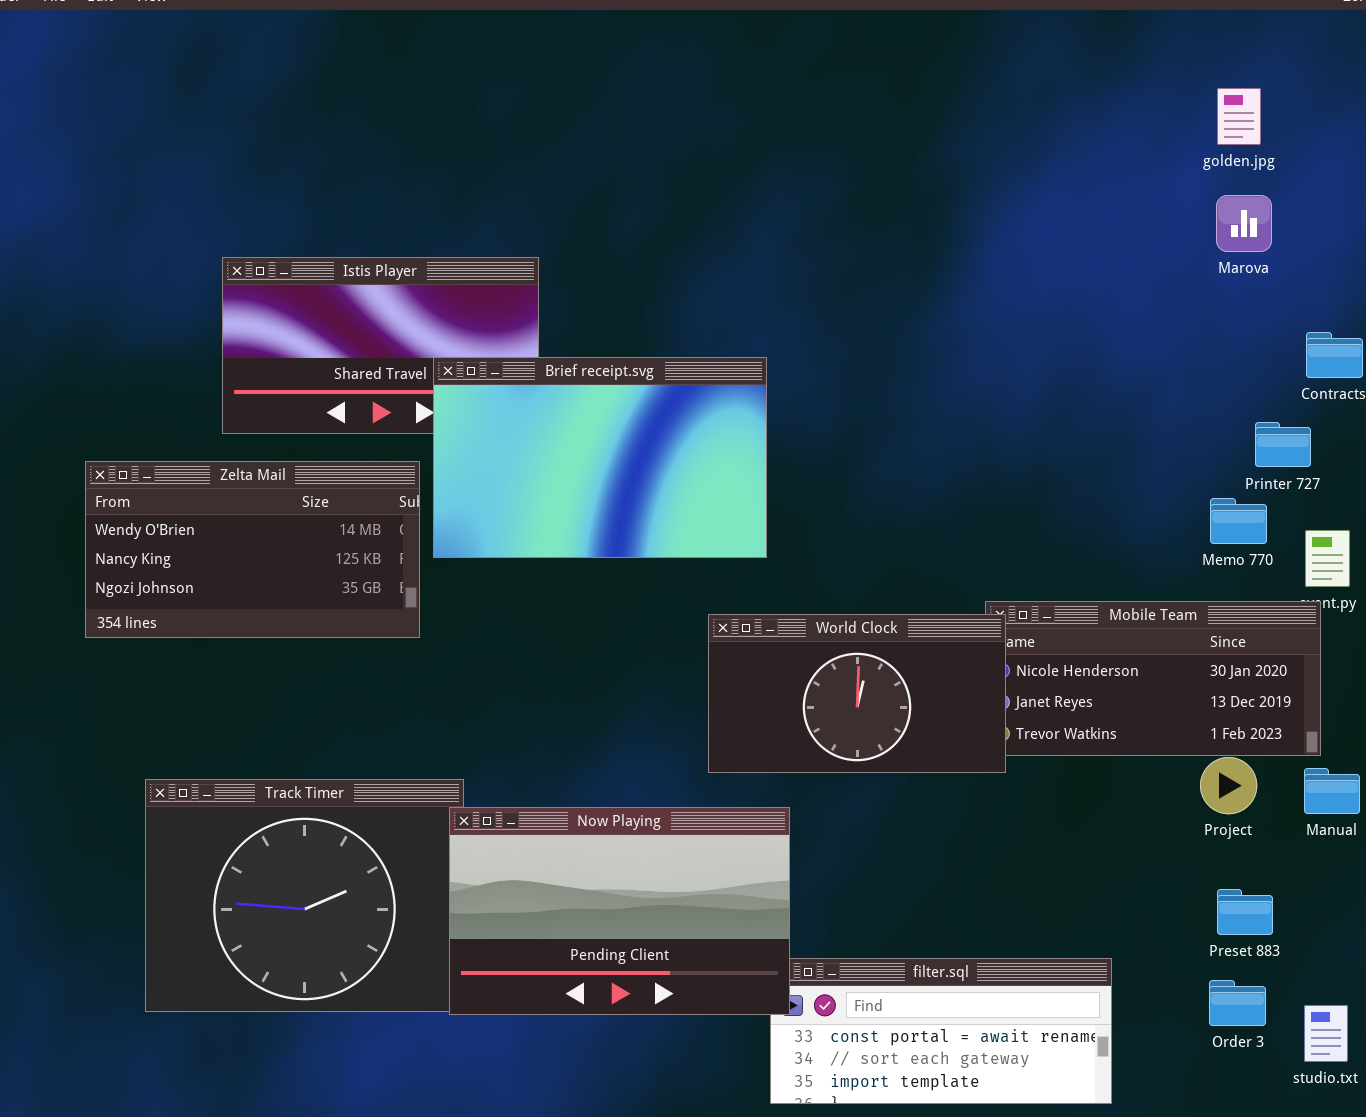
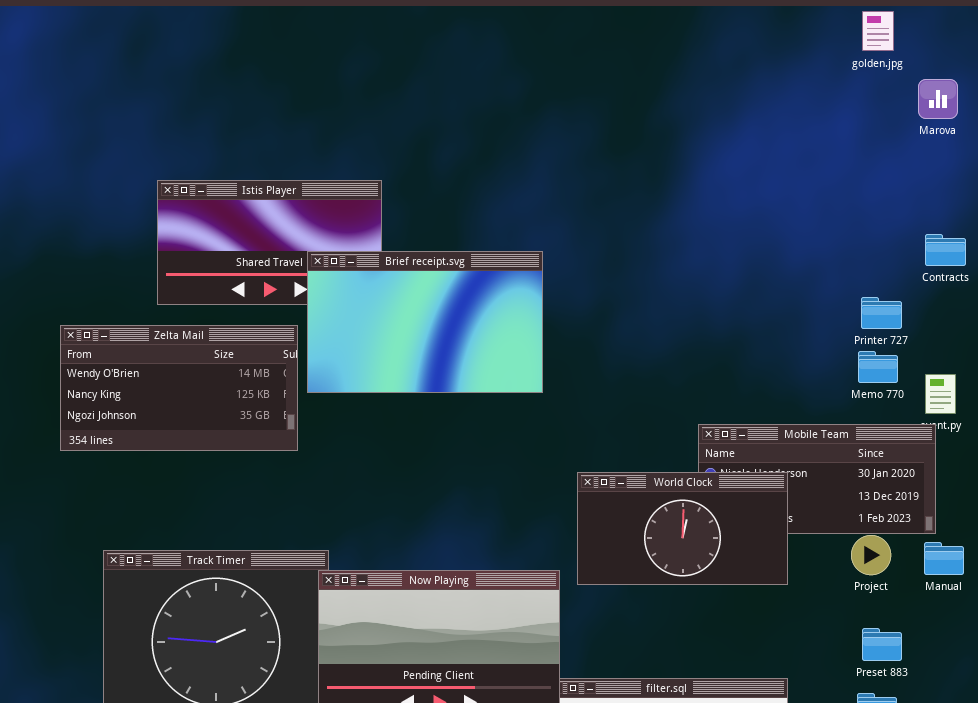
golden.jpg: [1217,88,1261,145] -> [862,11,894,51], moved
Marova: [1216,195,1272,252] -> [918,79,958,119], moved
Printer 727: [1255,422,1311,467] -> [861,297,902,329], moved
World Clock: [708,614,1006,773] -> [577,472,788,585], moved

